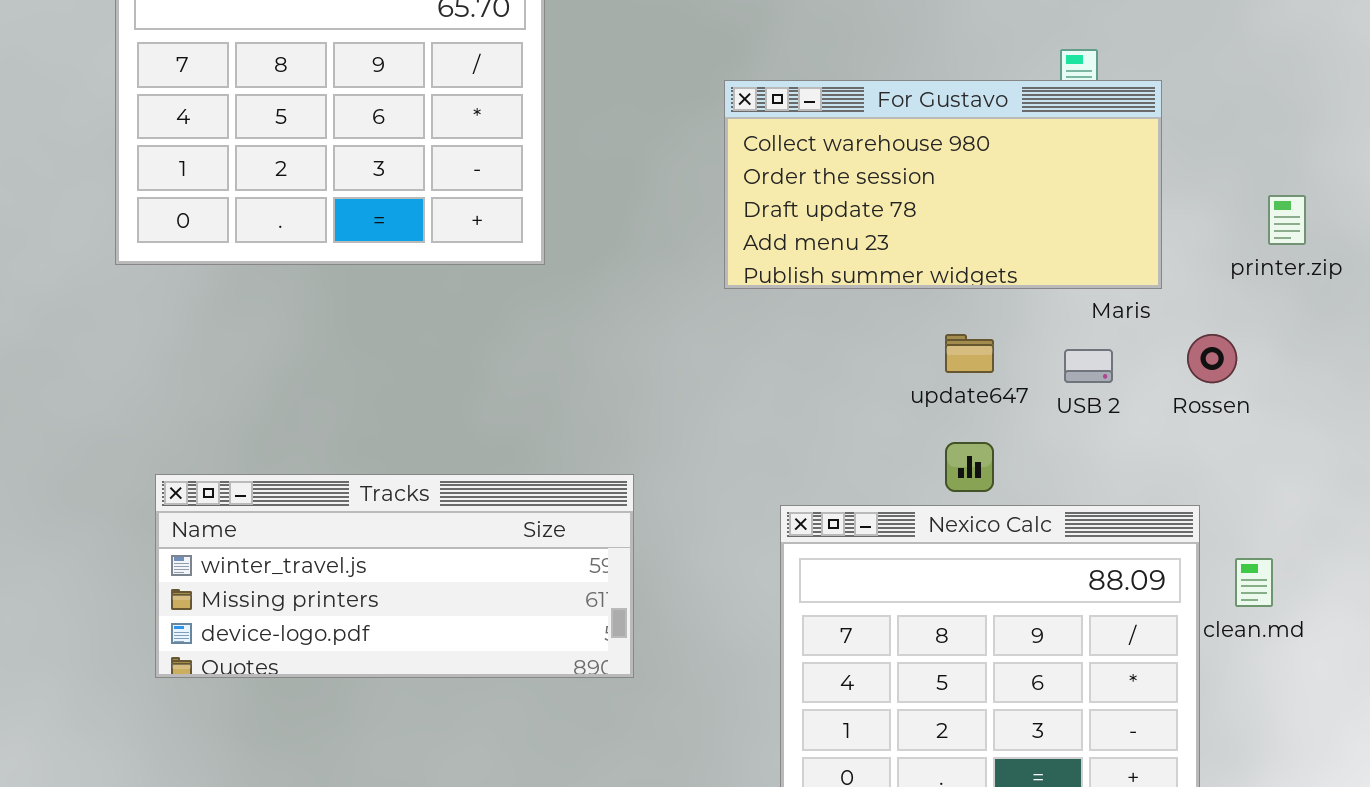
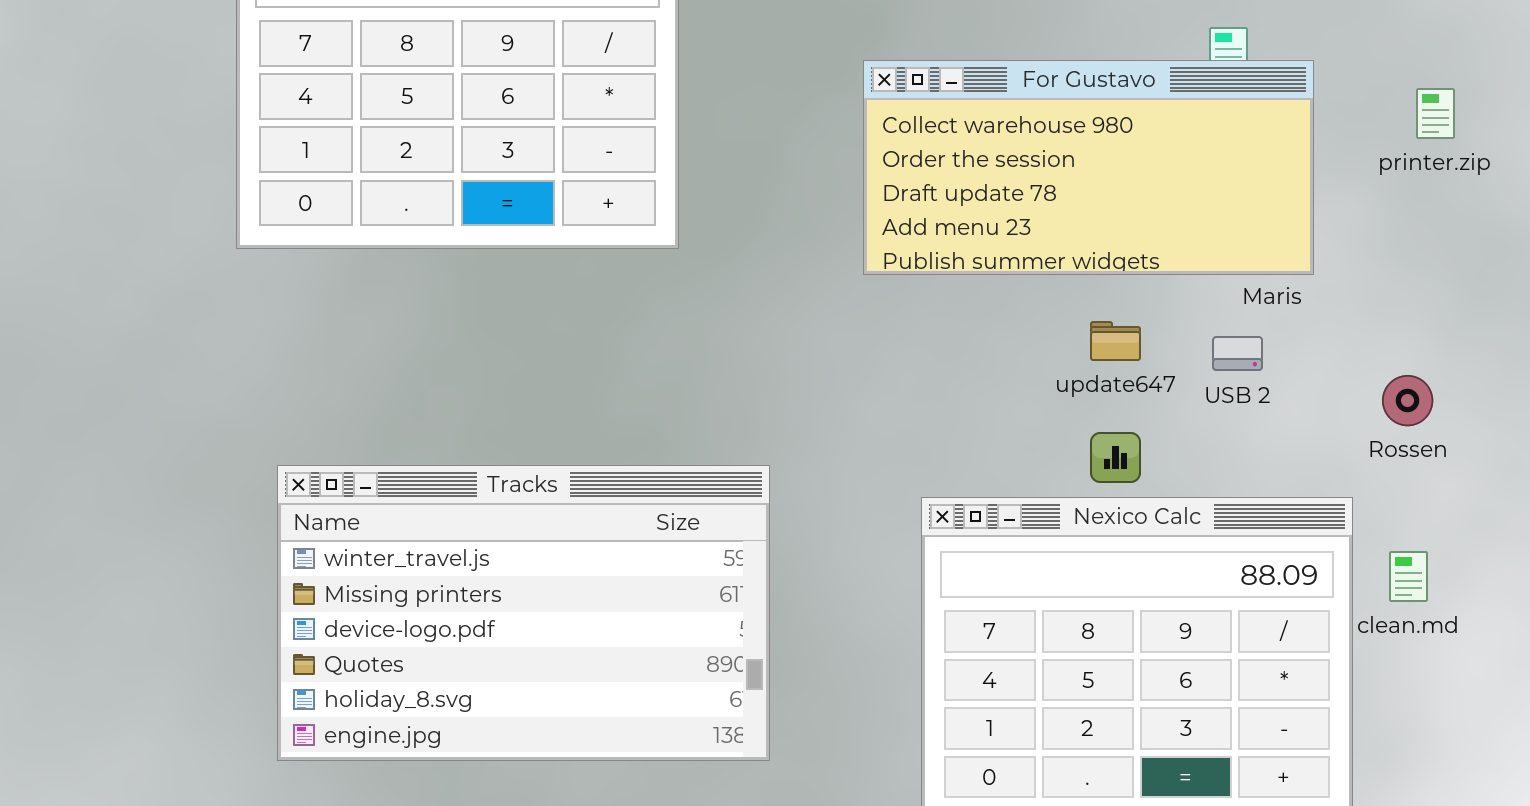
printer.zip: [1268,195,1306,245] -> [1416,88,1455,139], moved
Rossen: [1187,334,1237,383] -> [1382,375,1433,426], moved
Tracks: [155,474,634,678] -> [277,465,770,761], resized

